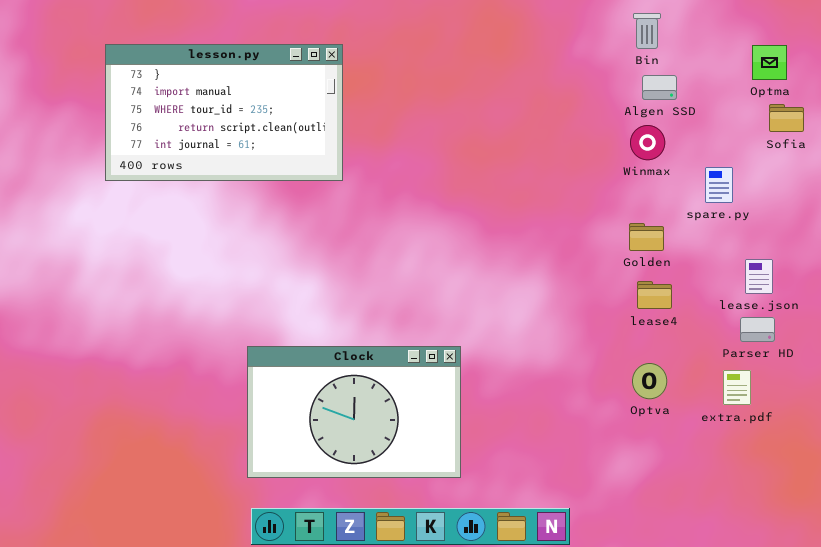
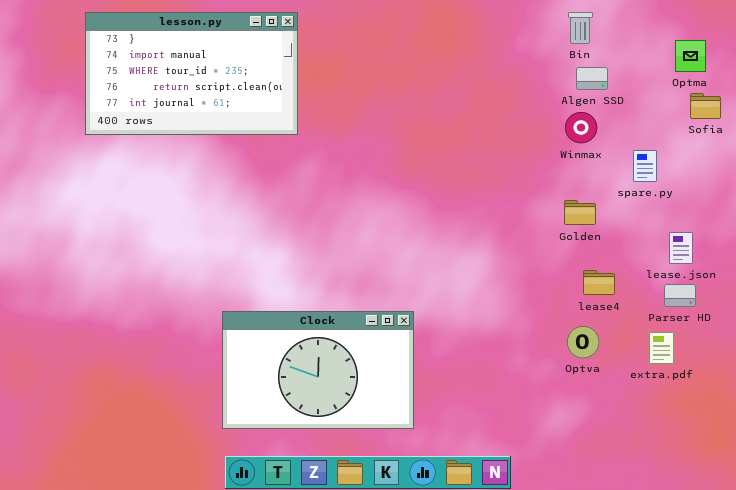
lesson.py: [105,44,343,181] -> [85,12,298,135], moved
lease4: [637,281,672,309] -> [583,270,615,295], moved

